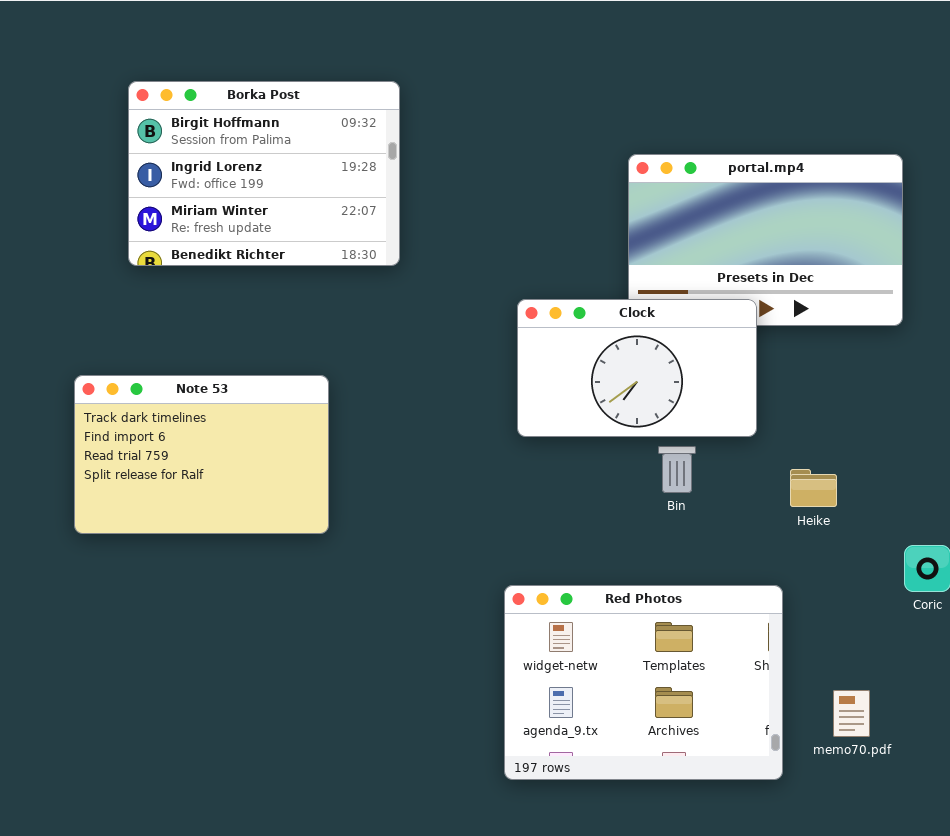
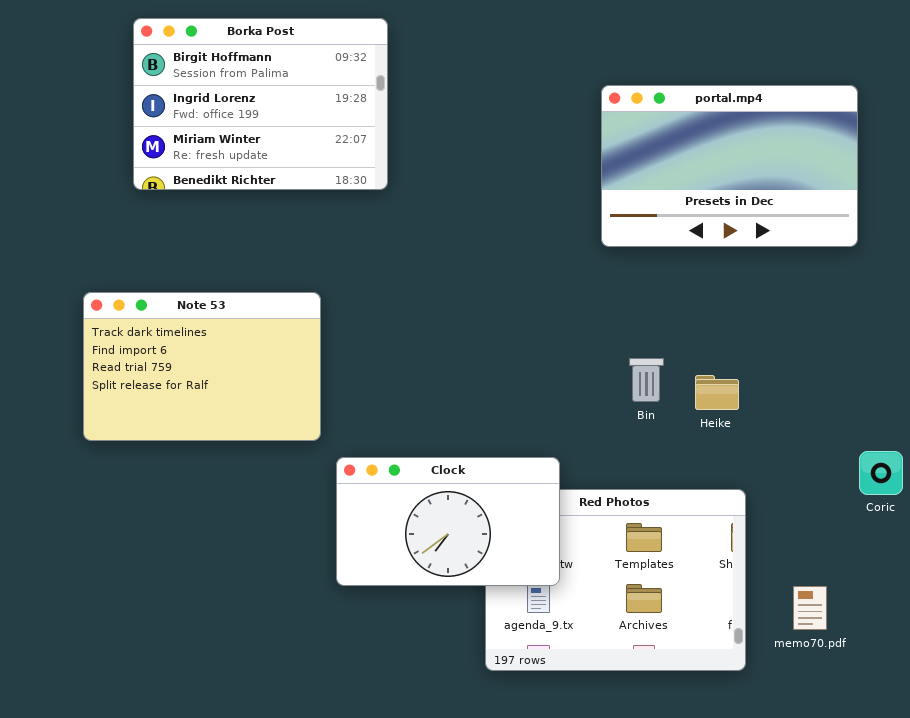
Clock: [517,299,757,437] -> [336,457,560,586], moved
Heike: [790,469,837,507] -> [695,375,739,410], moved

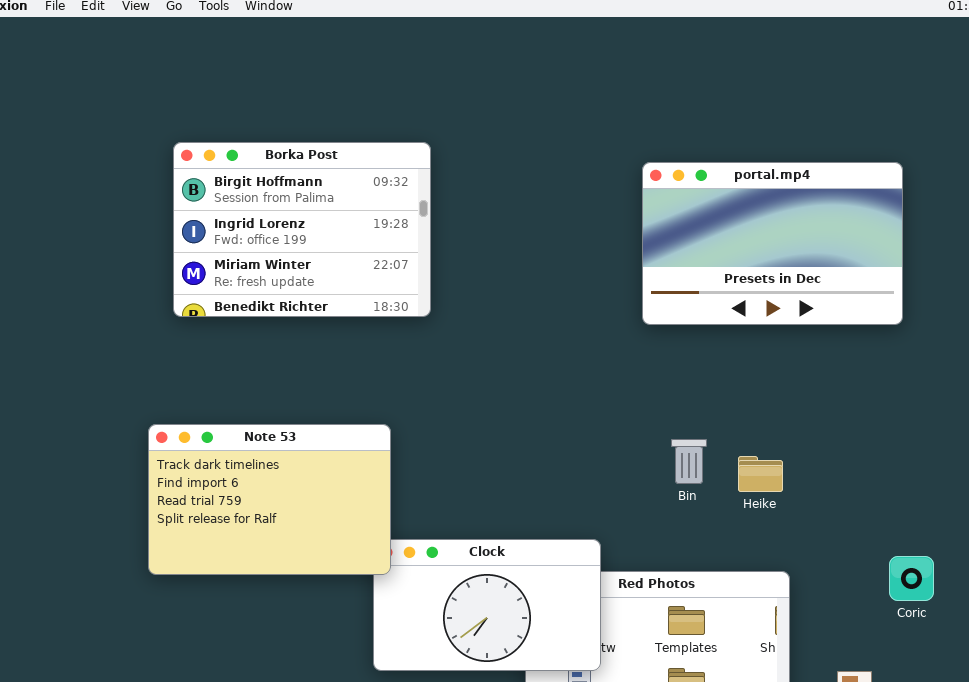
Borka Post: [133,18,388,190] -> [173,142,431,317], moved
Note 53: [83,292,321,441] -> [148,424,391,575], moved
Coric: [859,451,903,495] -> [889,556,934,601], moved

